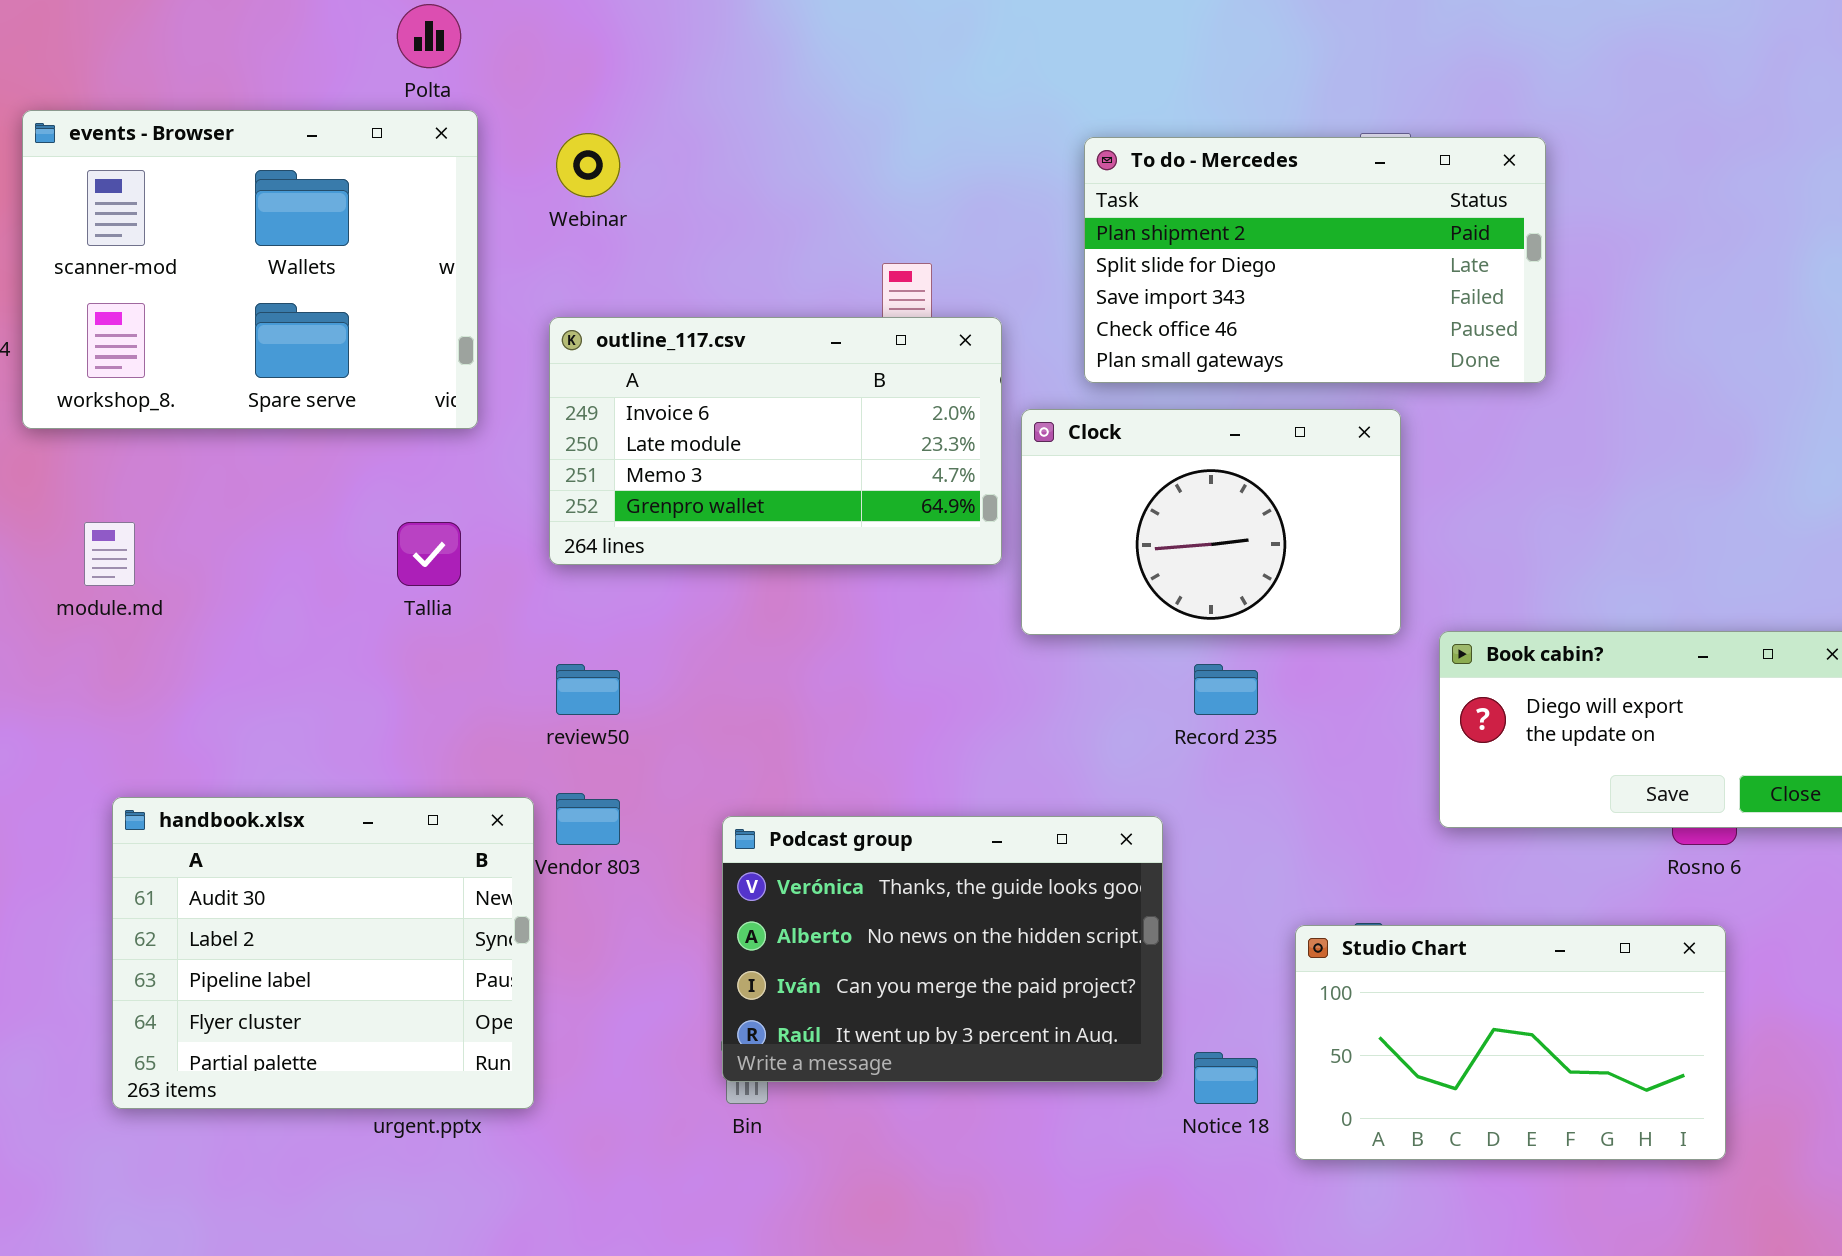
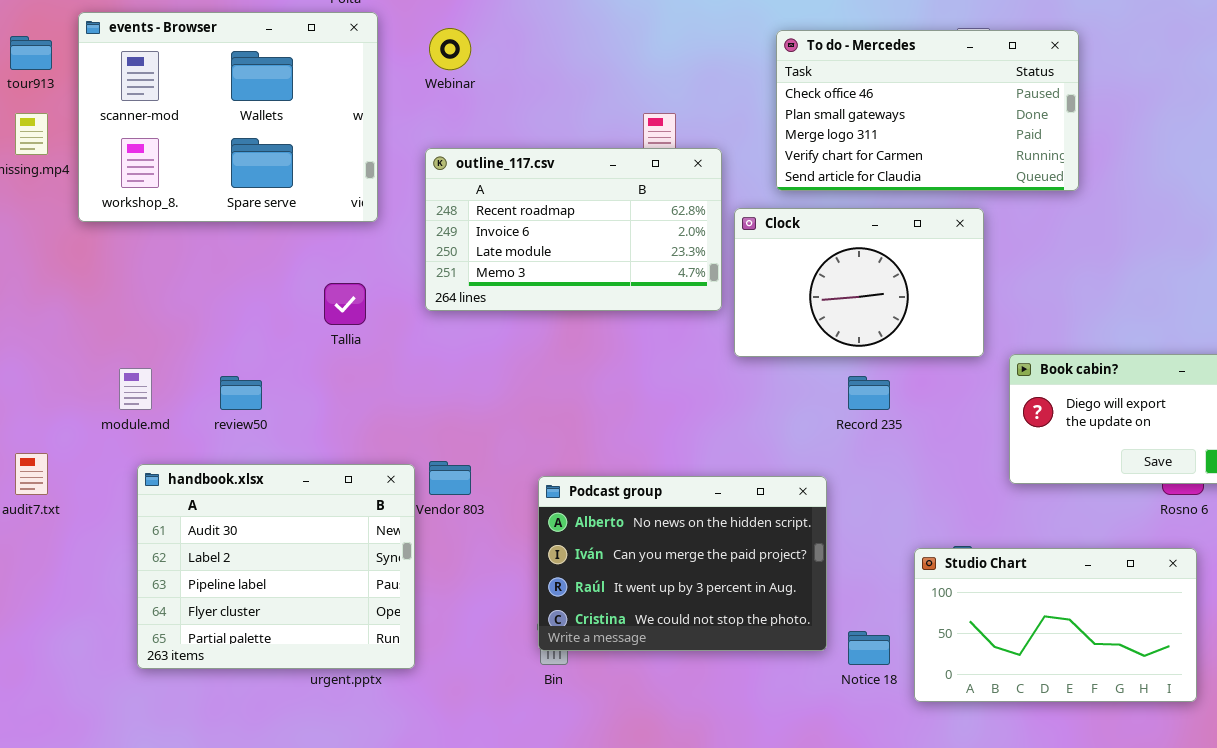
To do - Mercedes: [1084,137,1546,383] -> [776,30,1079,191], scrolled down 3 rows
outline_117.csv: [549,317,1002,565] -> [425,148,722,311], scrolled up 1 row
module.md: [84,522,135,586] -> [119,368,152,410], moved
review50: [556,664,620,715] -> [220,376,262,410], moved
Podcast group: [722,816,1163,1082] -> [538,476,827,651], scrolled down 1 row

